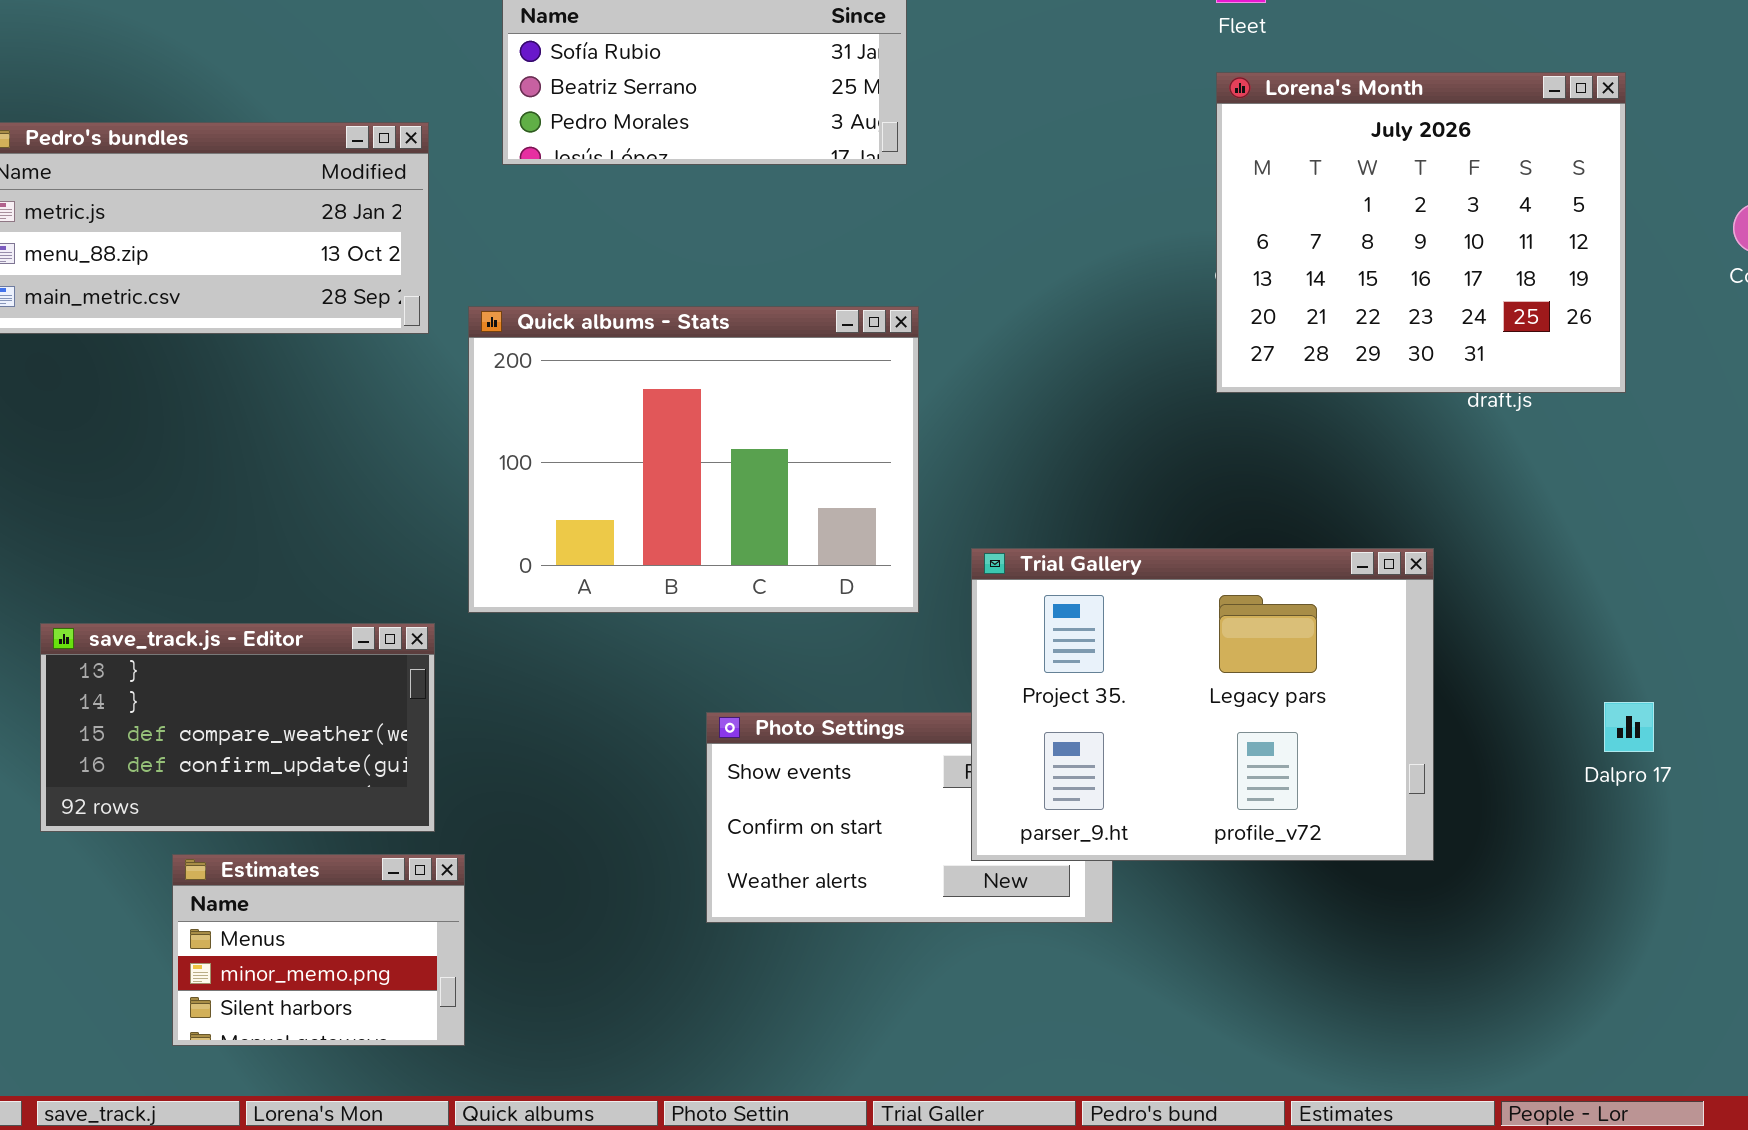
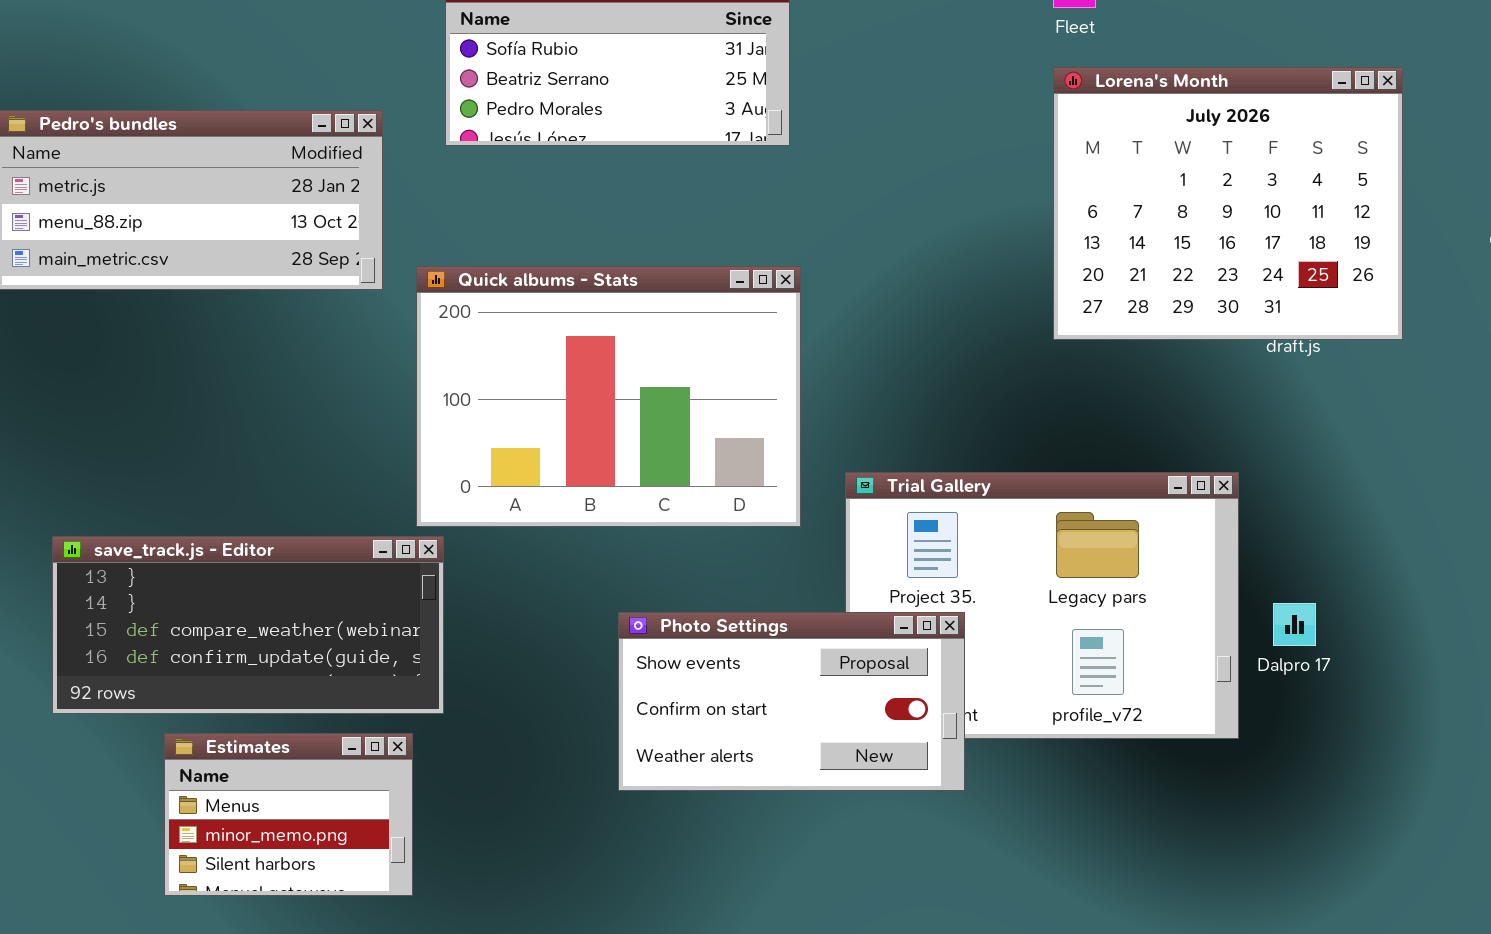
save_track.js - Editor: [40,623,435,832] -> [52,536,444,714], resized
Dalpro 17: [1604,702,1654,752] -> [1273,603,1316,646], moved
Photo Settings: [706,712,1113,923] -> [618,612,965,791], raised

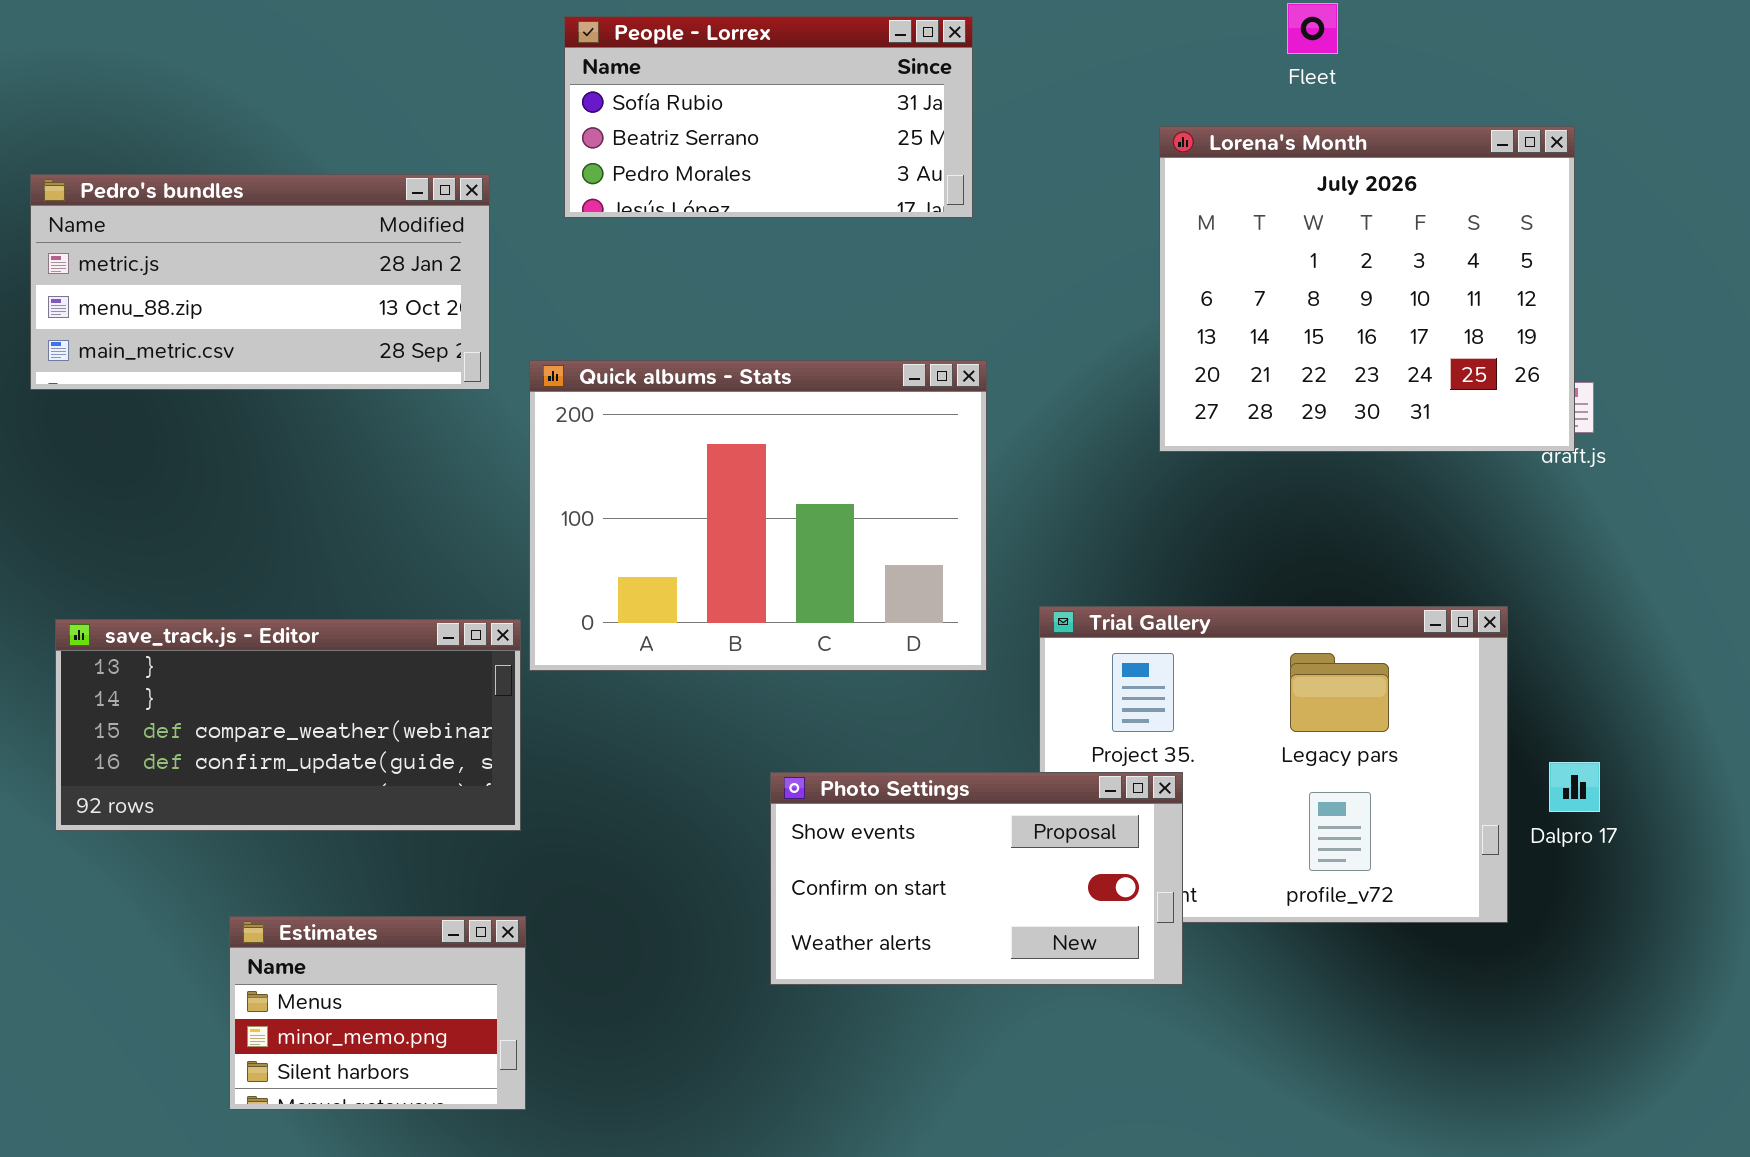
Lorena's Month: [1053,67,1403,340] -> [1159,126,1575,452], moved
save_track.js - Editor: [52,536,444,714] -> [55,619,521,831], moved

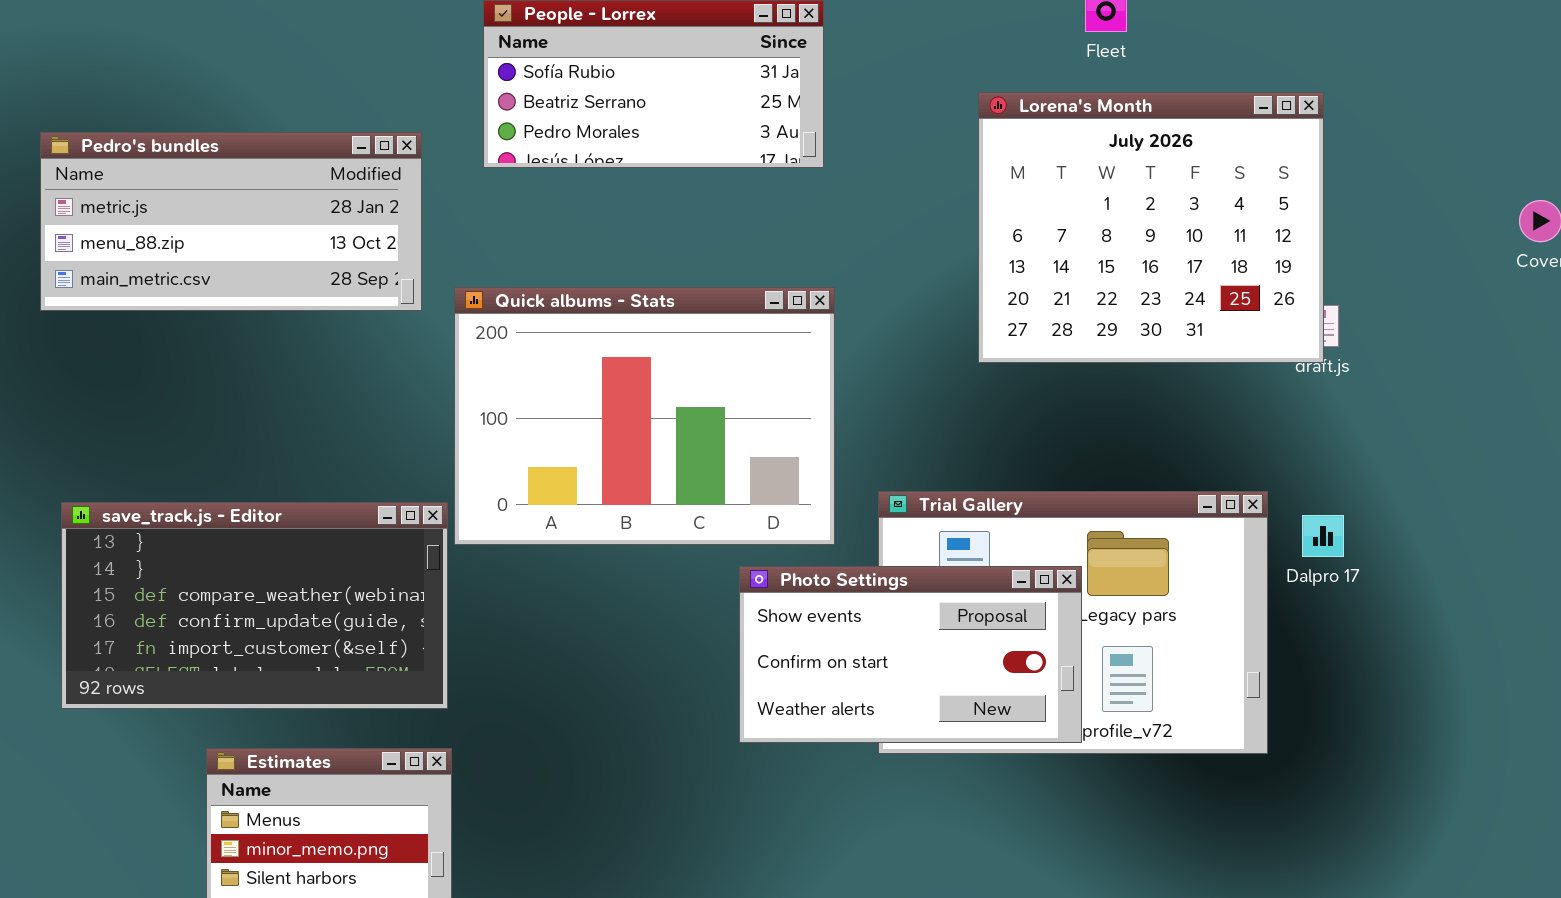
save_track.js - Editor: [55,619,521,831] -> [61,502,448,709], resized
Dalpro 17: [1549,762,1600,812] -> [1302,515,1344,557], moved
Photo Settings: [770,772,1183,985] -> [739,566,1082,743], moved

